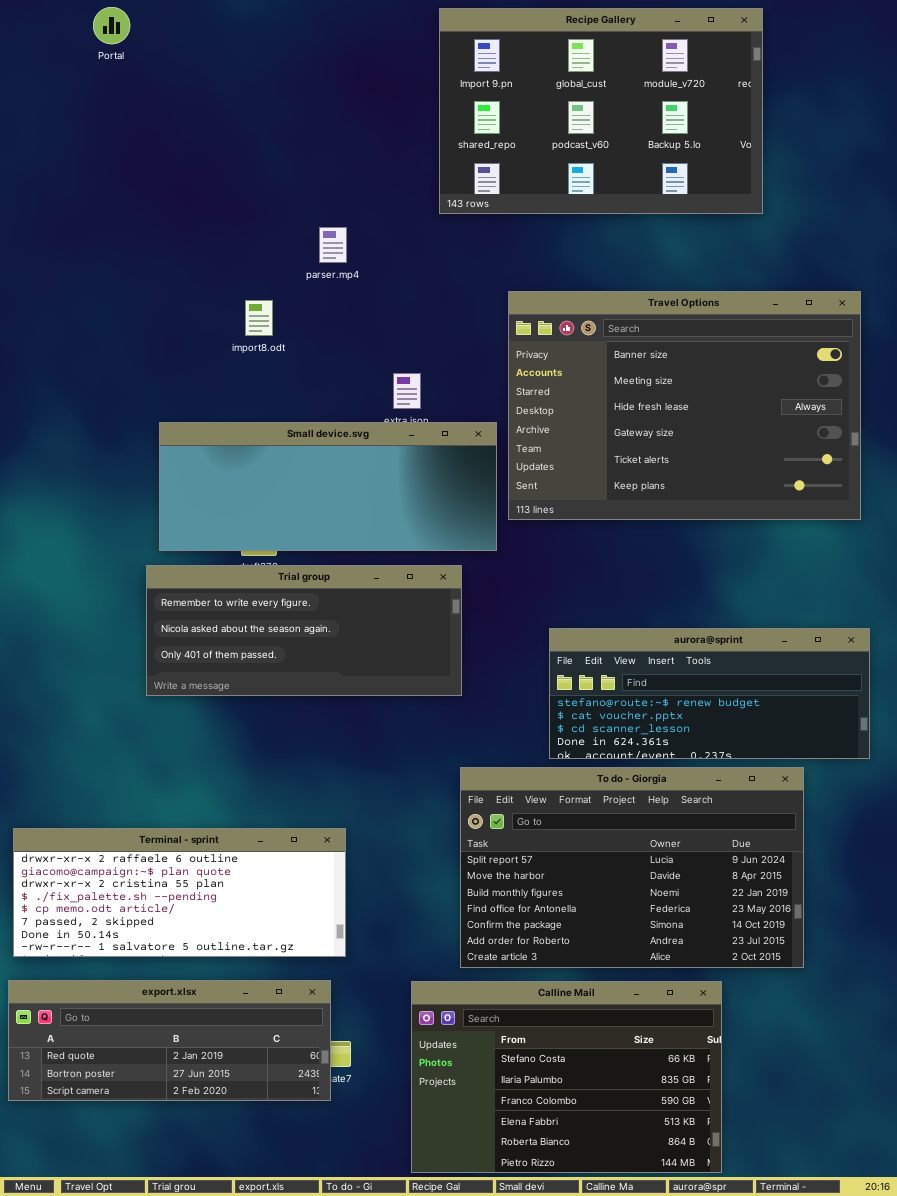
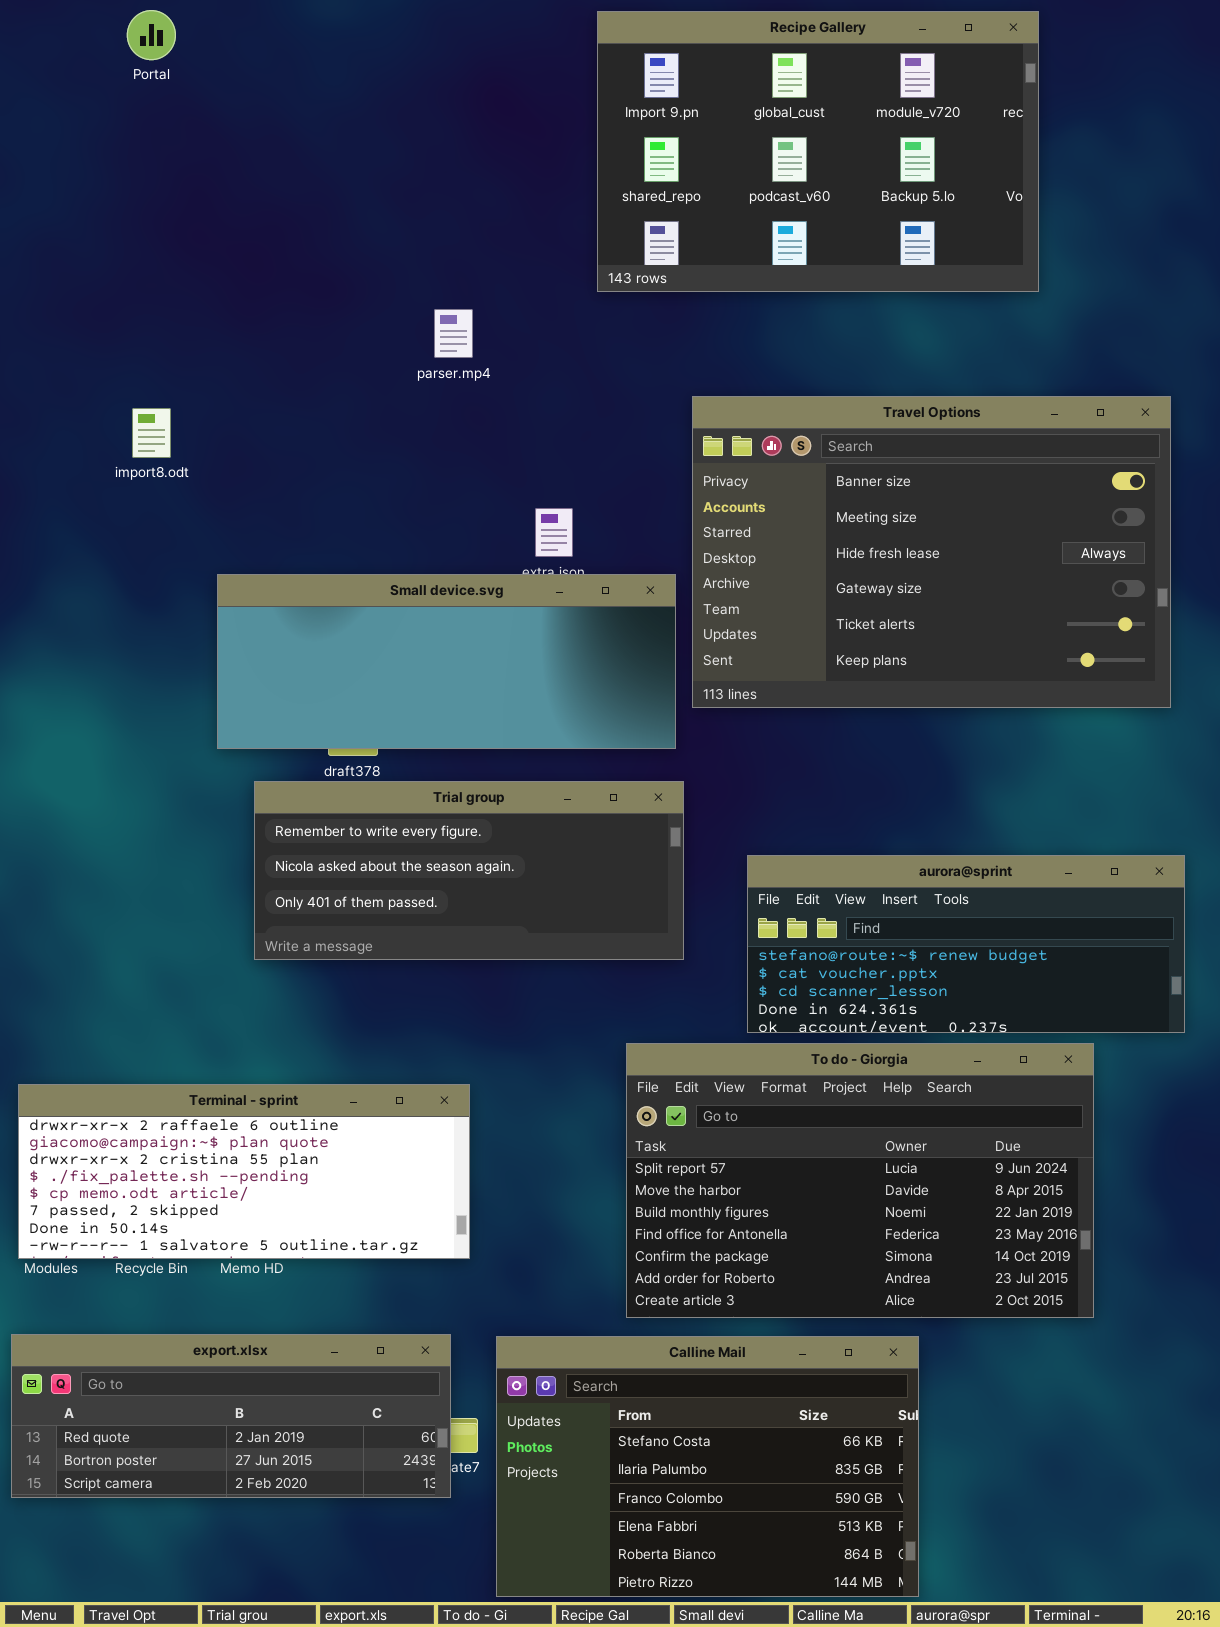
import8.odt: [245,300,273,336] -> [132,408,171,458], moved
Trial group: [146,565,462,696] -> [254,781,684,960], moved
Terminal - sprint: [13,828,346,957] -> [18,1084,470,1259], moved
Calline Mail: [411,981,722,1173] -> [496,1336,919,1597], moved

